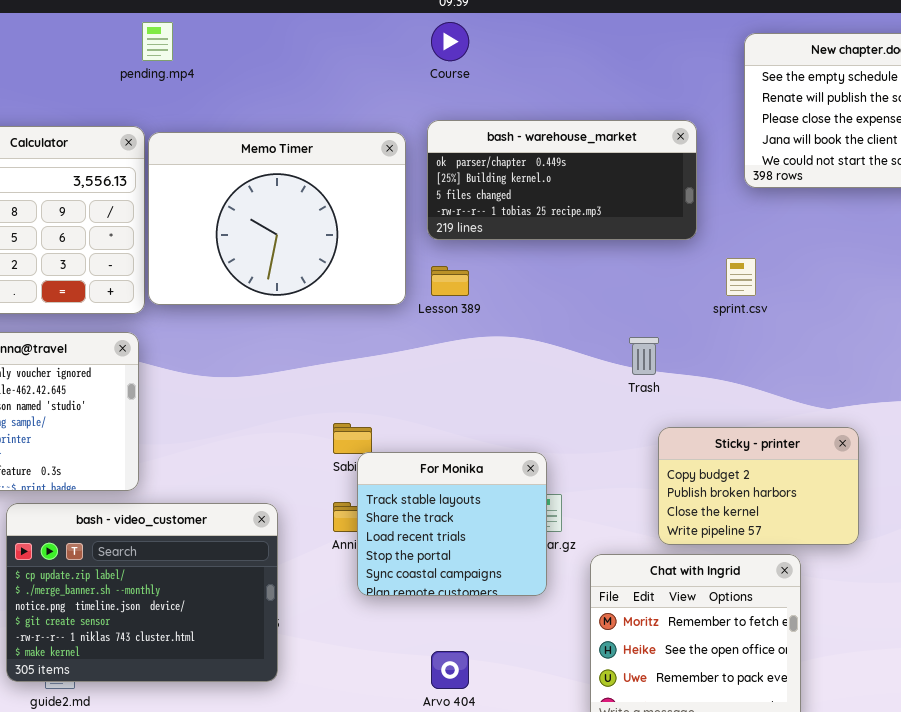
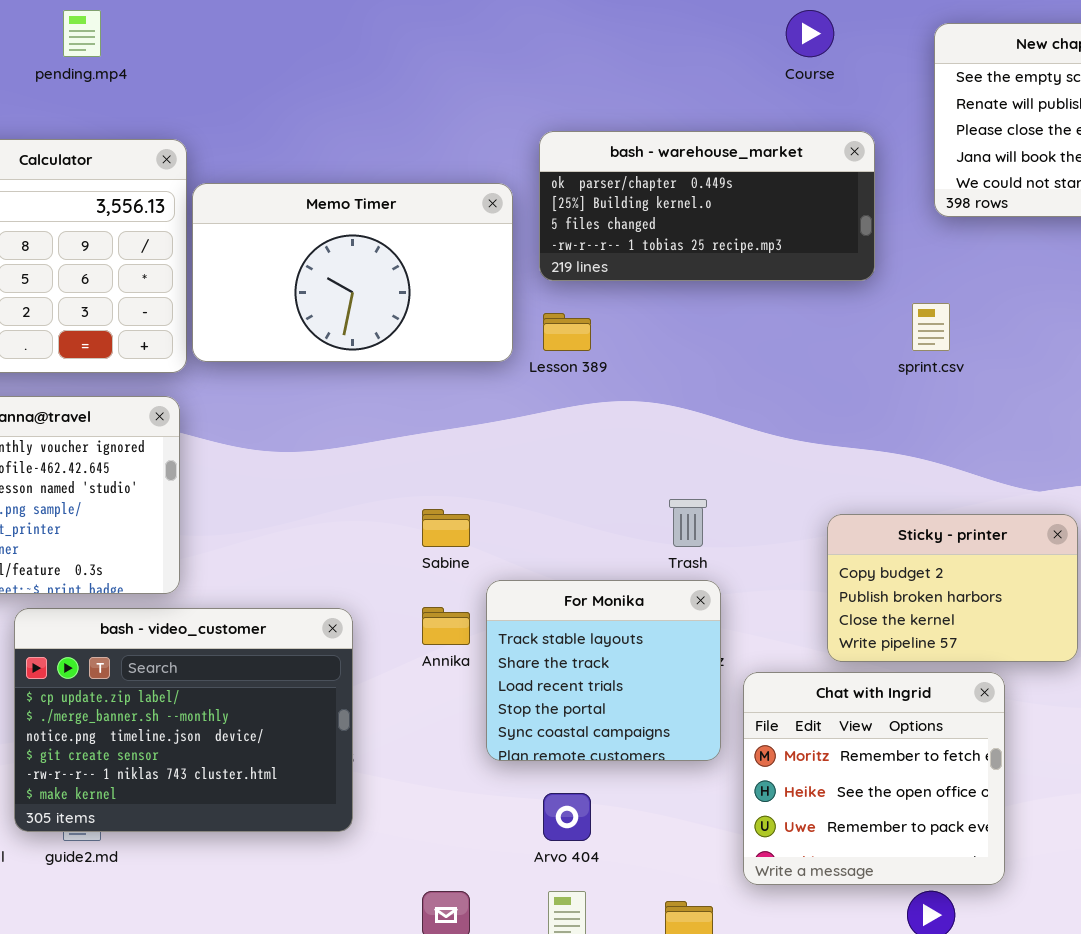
pending.mp4: [142,22,173,61] -> [63,10,101,57], moved
Course: [431,22,469,61] -> [786,10,834,57], moved
Memo Timer: [148,132,406,305] -> [192,183,513,362], resized
Trash: [629,337,659,375] -> [669,499,707,547], moved
For Monika: [357,452,547,596] -> [486,580,721,761], moved

